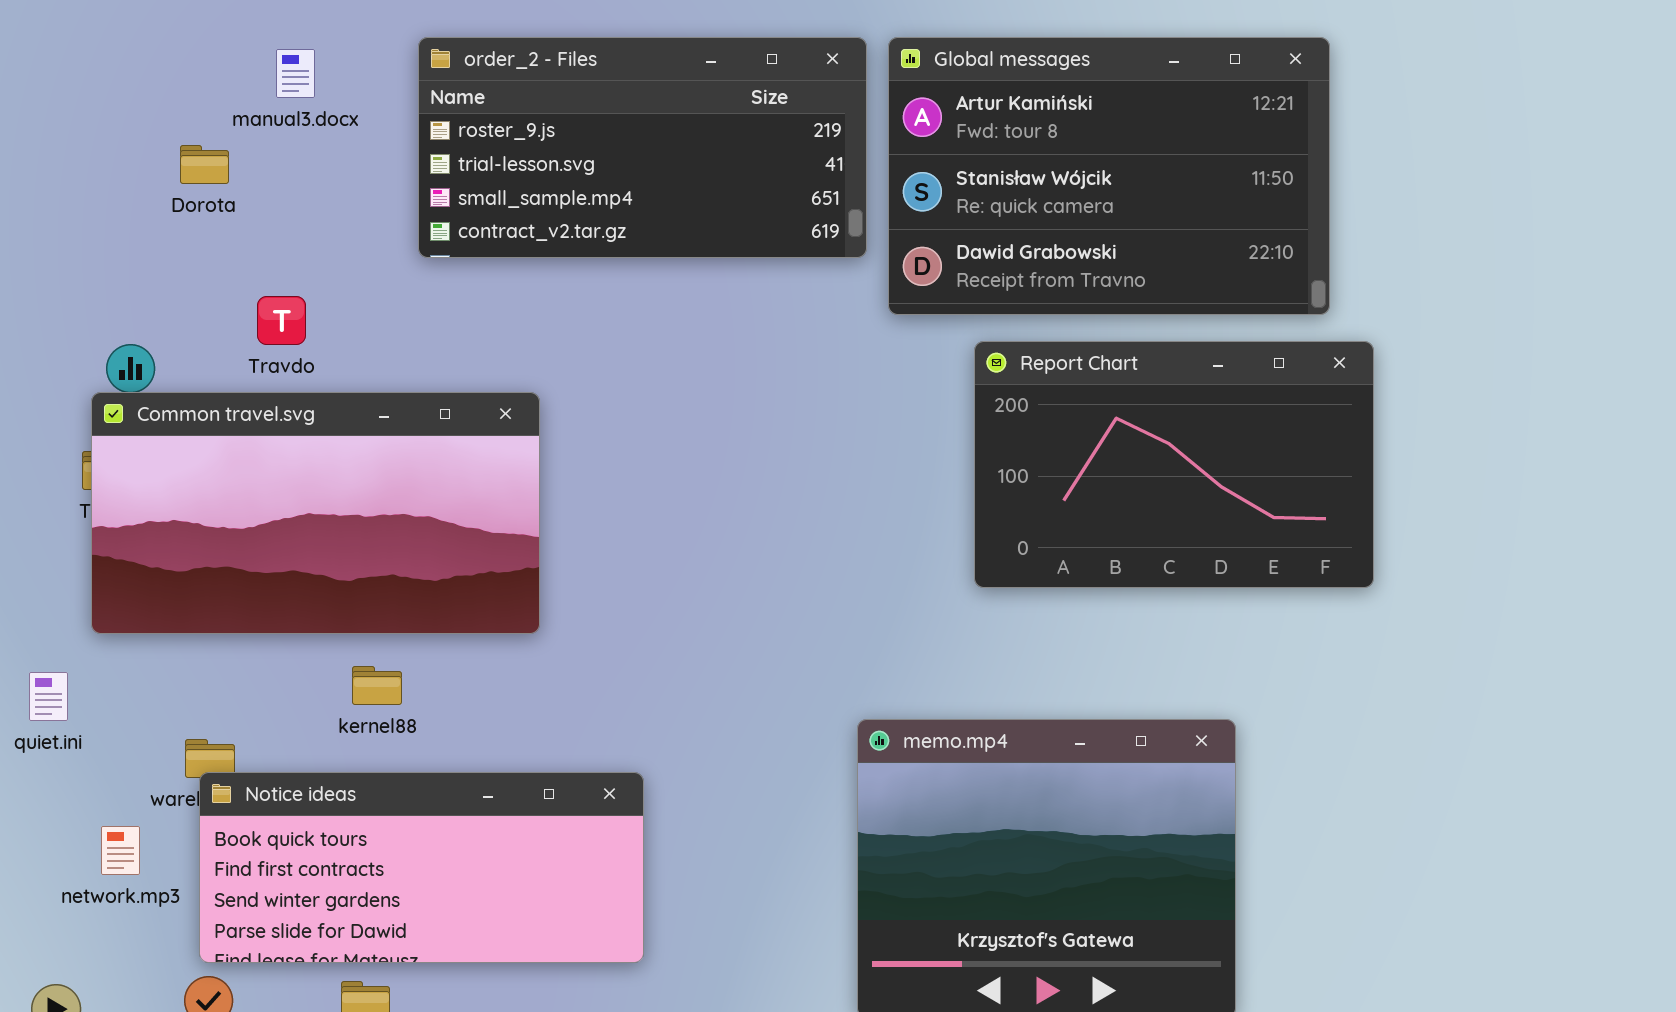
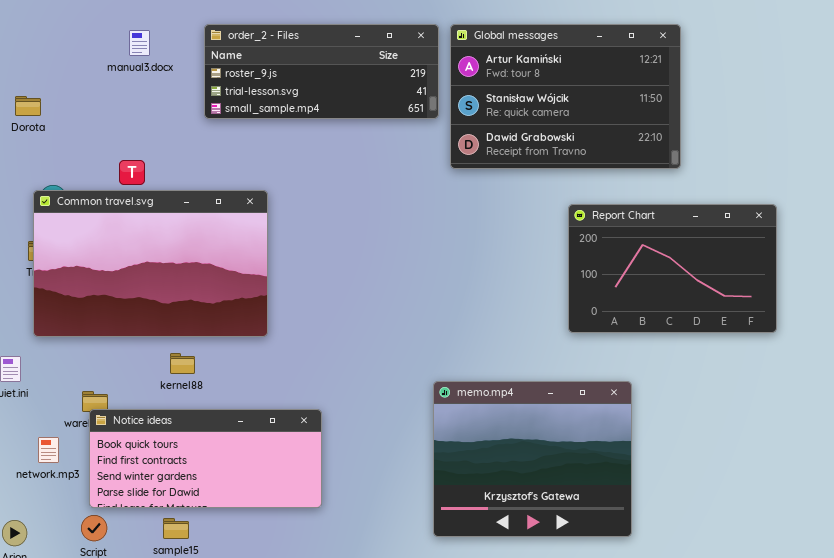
order_2 - Files: [418,37,867,258] -> [204,24,439,119], resized
Dorota: [180,145,229,184] -> [15,96,41,116], moved
Report Chart: [974,341,1374,588] -> [568,204,777,333], moved
Common travel.svg: [91,392,540,634] -> [33,190,268,337], resized

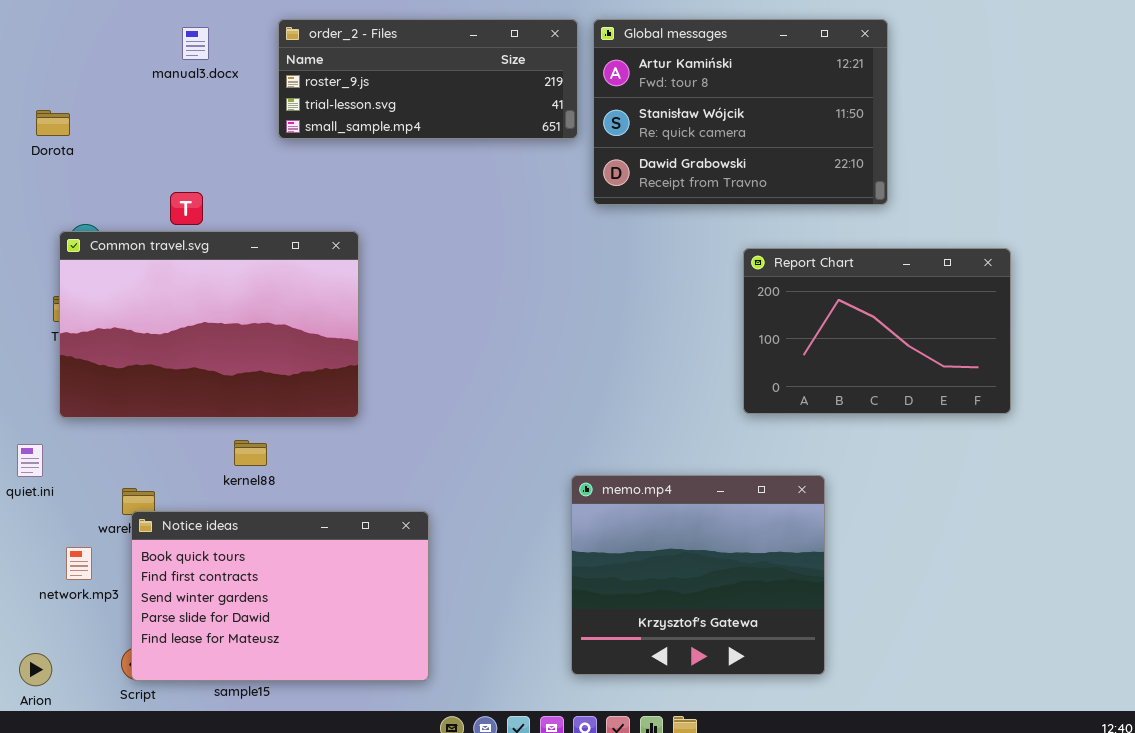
Notice ideas: [89,409,322,508] -> [131,511,429,681], resized

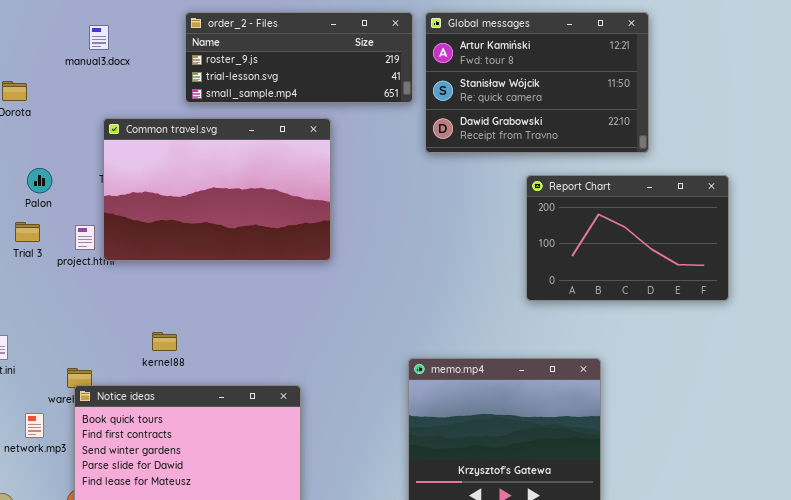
manual3.docx: [182,27,209,60] -> [89,25,109,50], moved
Common travel.svg: [59,231,359,418] -> [103,118,331,261], moved
Report Chart: [743,248,1011,414] -> [526,175,729,301], moved

